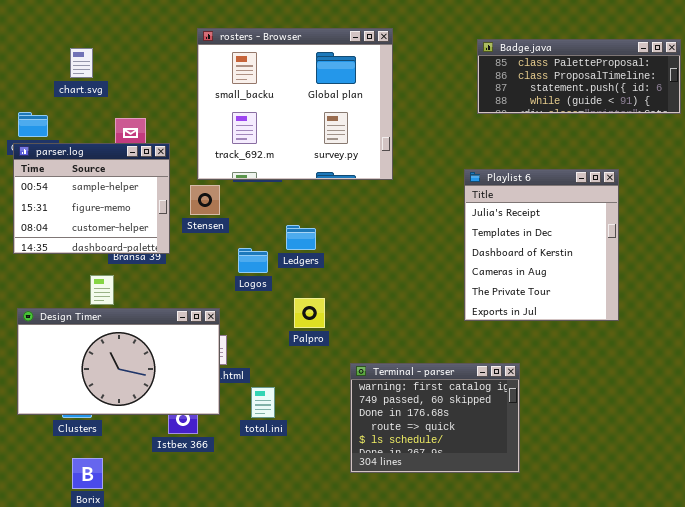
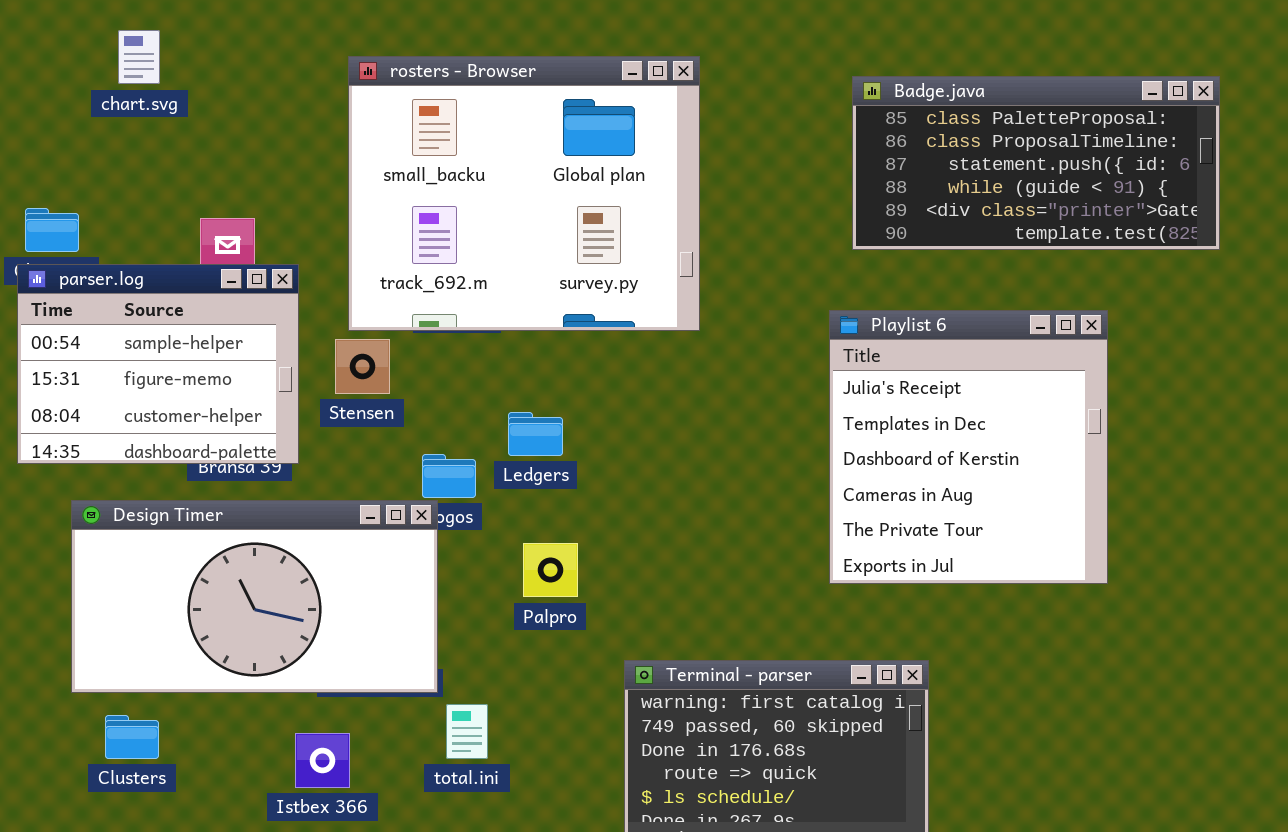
Badge.java: [477,39,681,114] -> [852,76,1220,250], resized
chart.svg: [70,48,93,78] -> [118,30,160,84], moved
Design Timer: [17,308,220,415] -> [71,500,438,693], moved

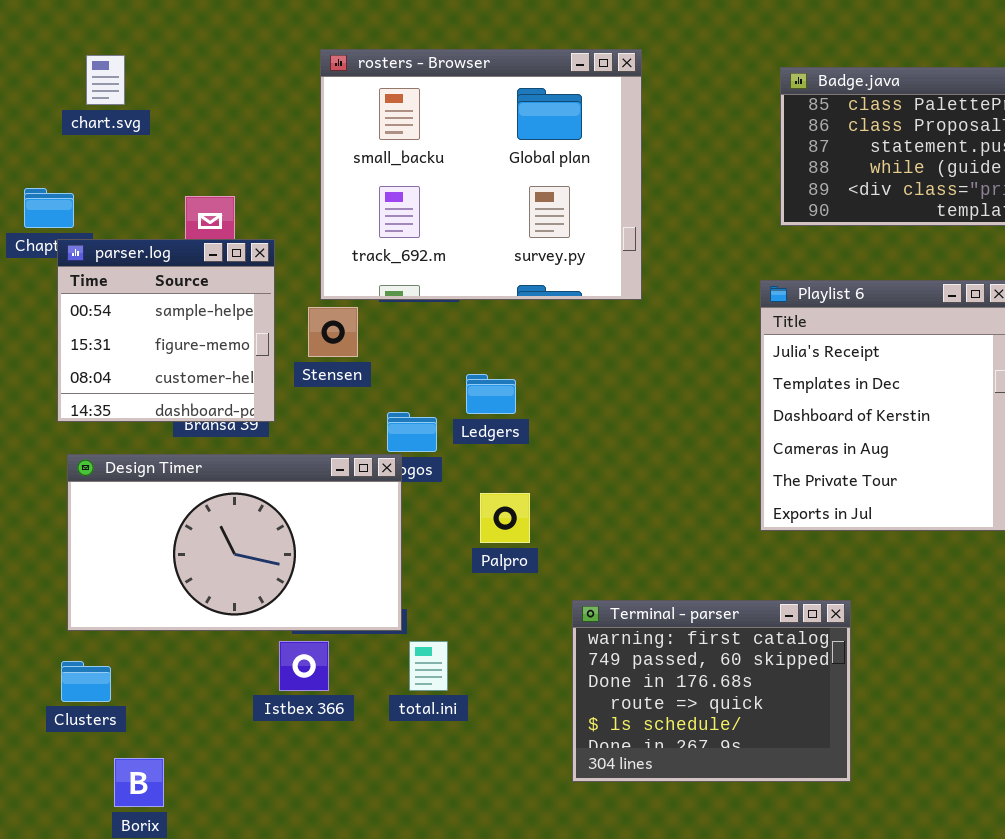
chart.svg: [118,30,160,84] -> [86,55,125,105], moved
parser.log: [17,264,299,464] -> [57,239,275,422], resized
Clusters: [105,715,159,759] -> [61,661,111,702], moved
Istbex 366: [295,733,350,788] -> [279,641,329,691], moved

